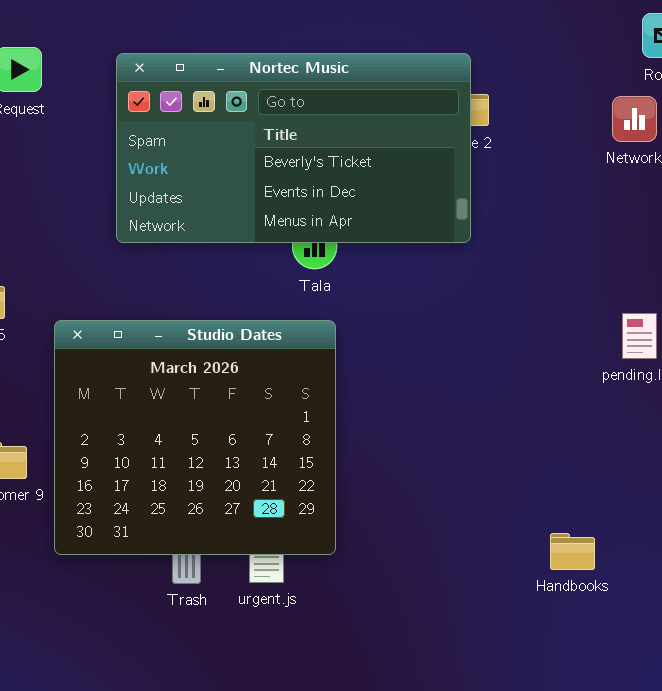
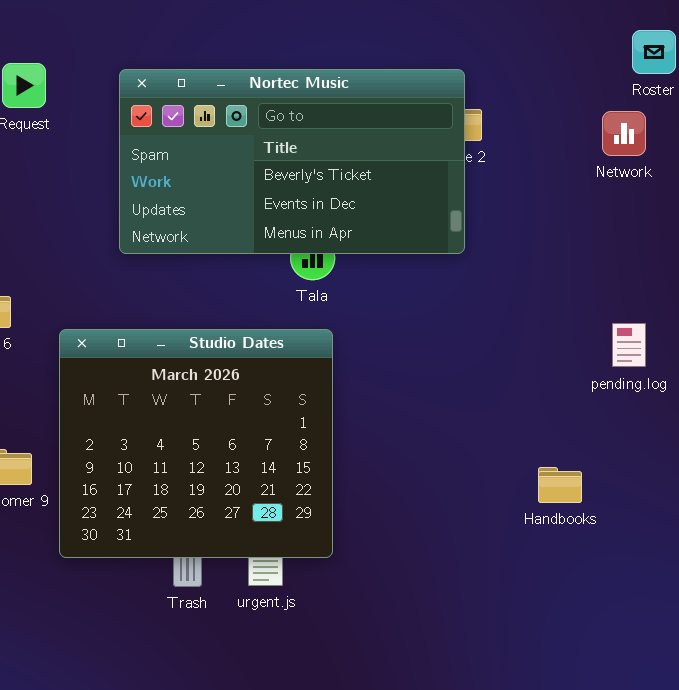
Handbooks: [550,533,595,570] -> [538,467,582,503], moved

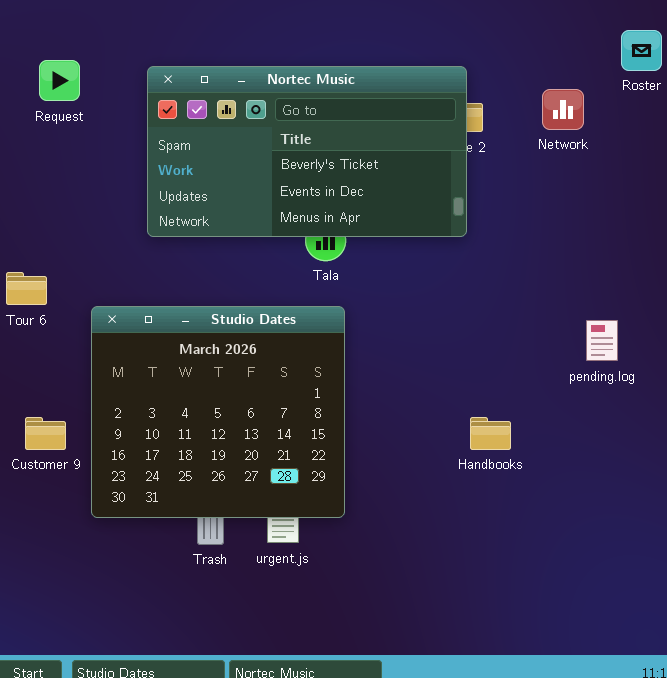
Network: [602,111,646,156] -> [542,89,584,130], moved
pending.log: [612,323,646,367] -> [586,320,618,361], moved
Handbooks: [538,467,582,503] -> [470,417,511,450], moved

